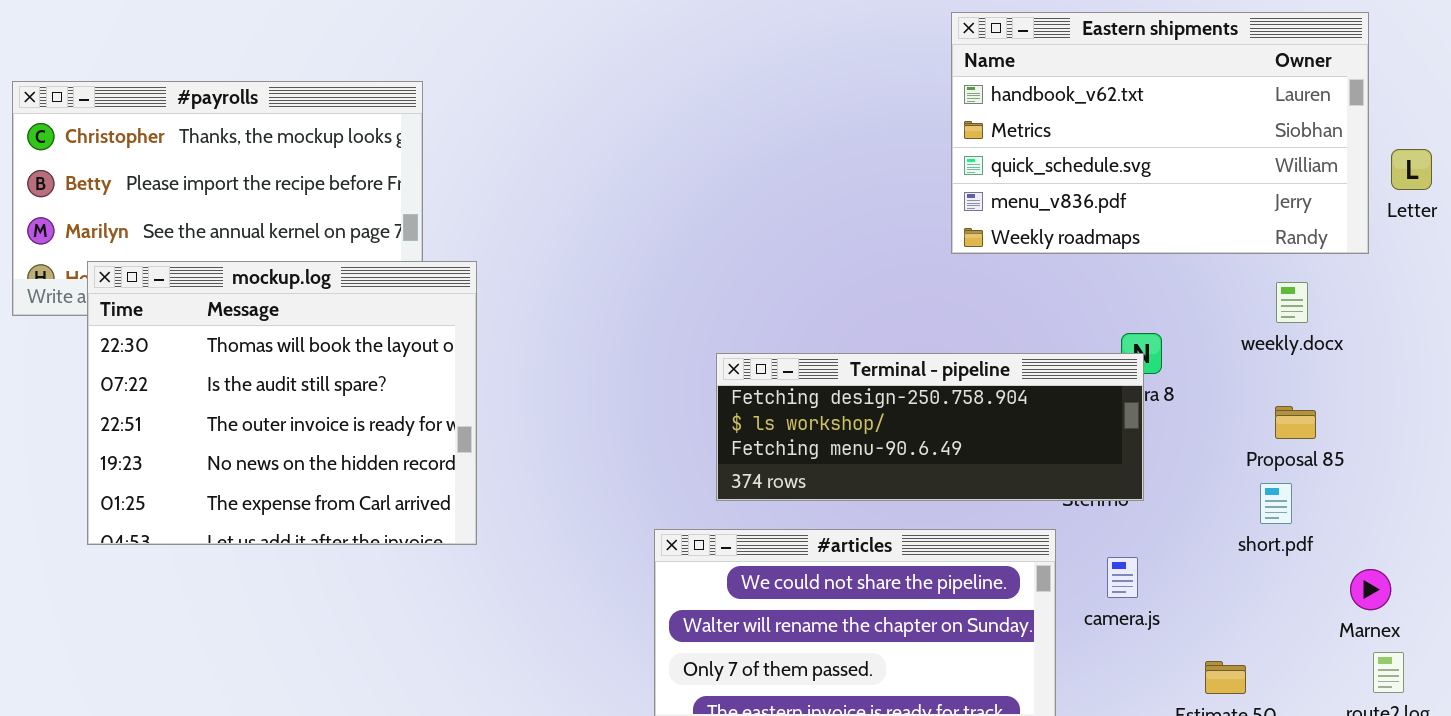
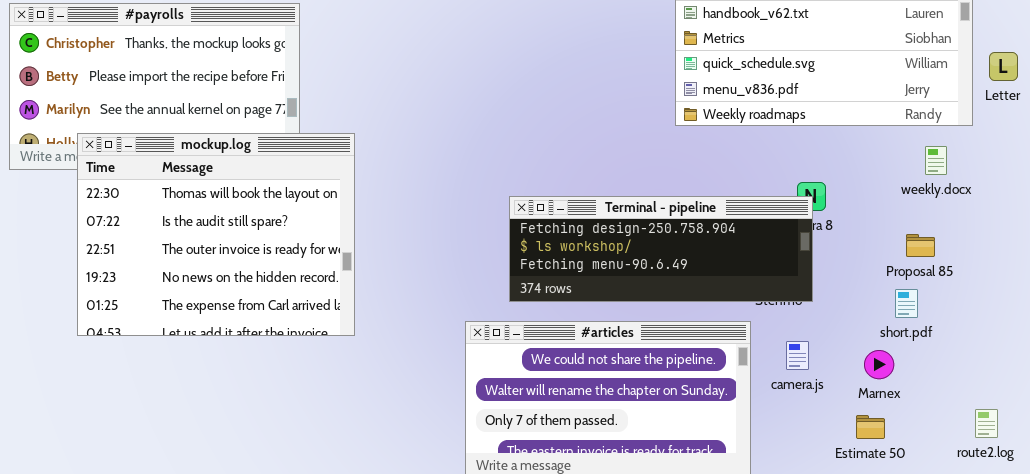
mockup.log: [87,261,477,545] -> [77,133,355,336], moved
weekly.docx: [1276,282,1308,323] -> [925,146,947,175], moved
Marnex: [1350,569,1391,610] -> [864,350,894,379], moved

